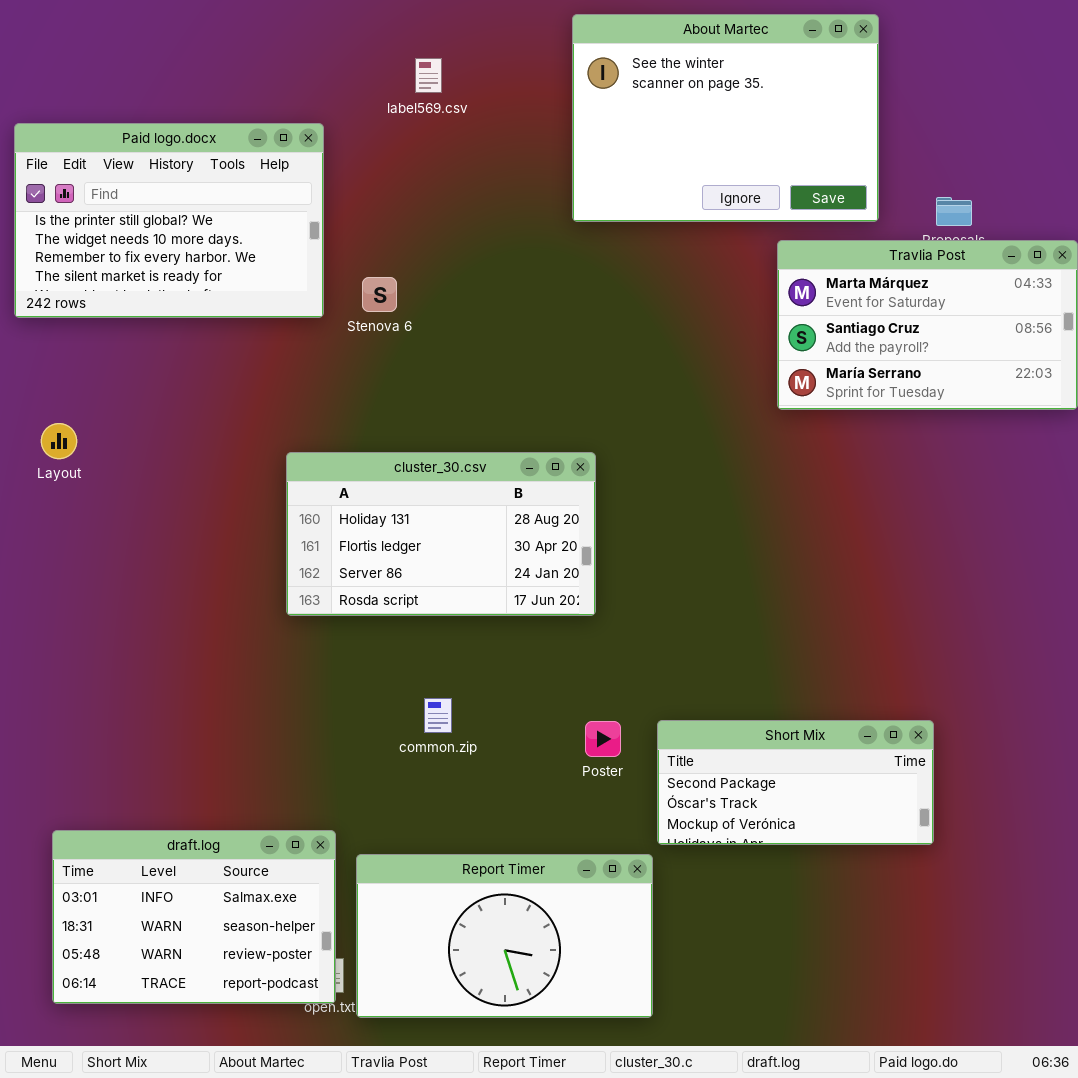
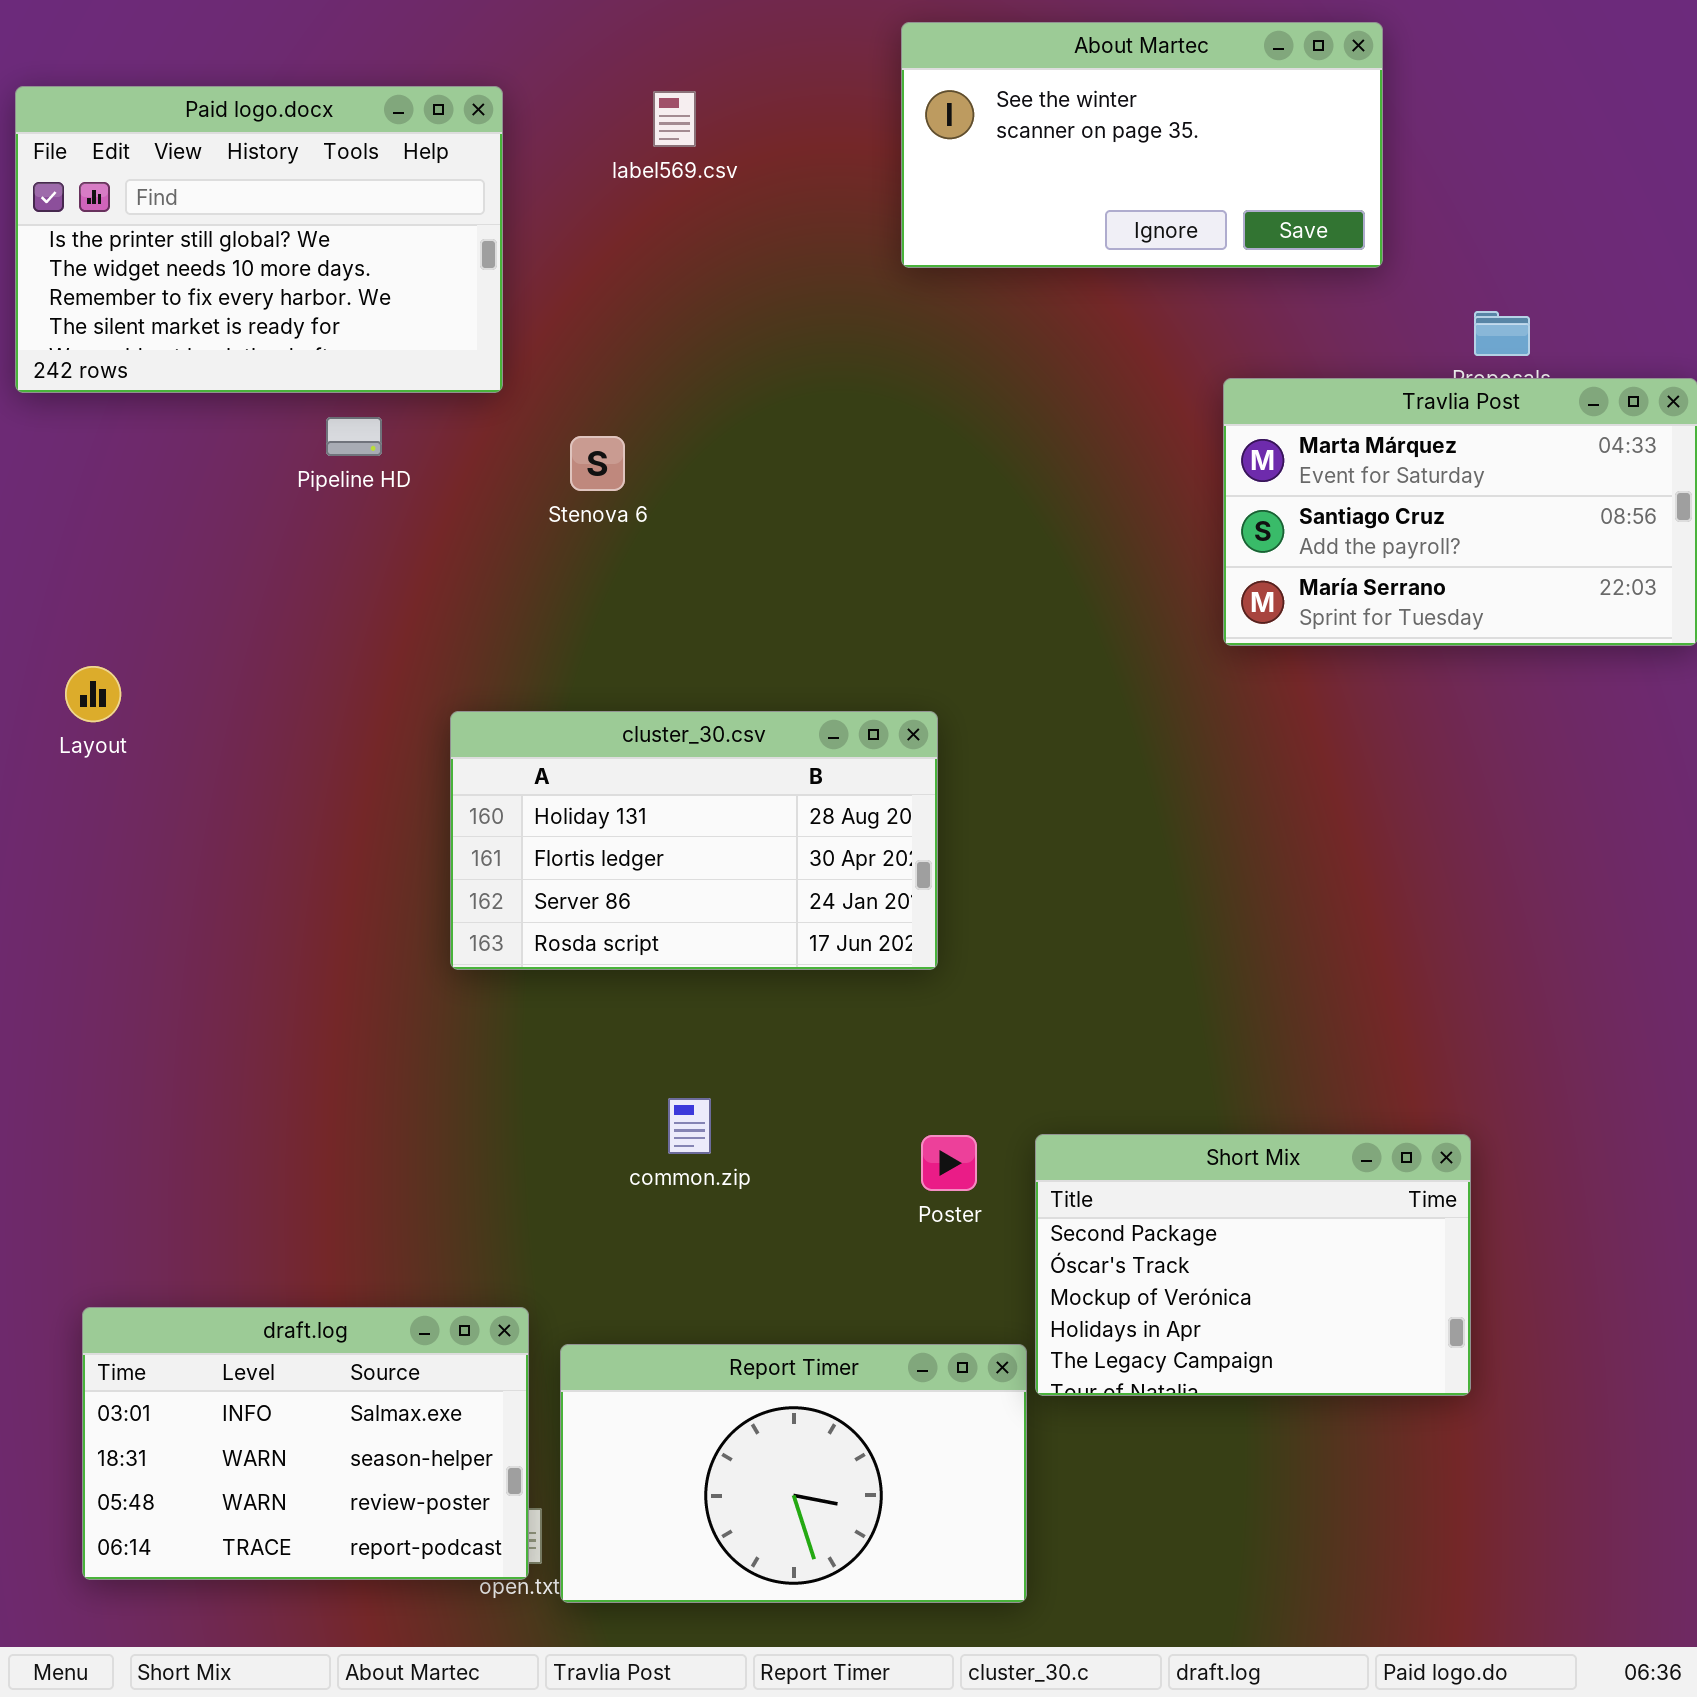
About Martec: [572,14,879,222] -> [901,22,1383,268], resized
Paid logo.docx: [14,123,324,318] -> [15,86,503,393], moved
Short Mix: [657,720,934,845] -> [1035,1134,1471,1396], resized

